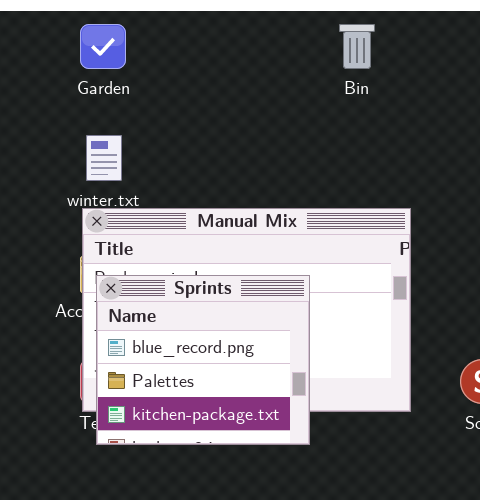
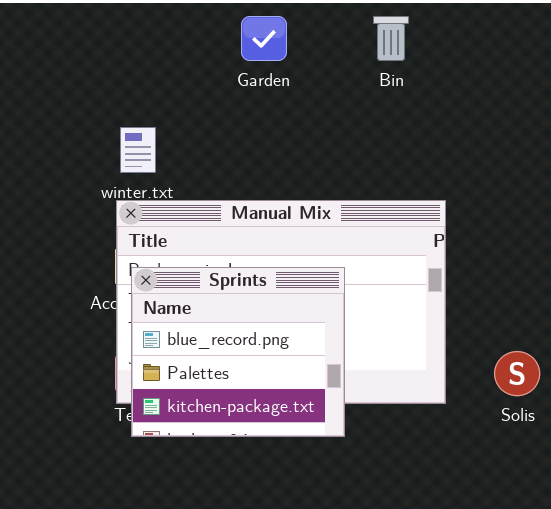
Garden: [80,24,126,69] -> [241,16,287,61], moved

